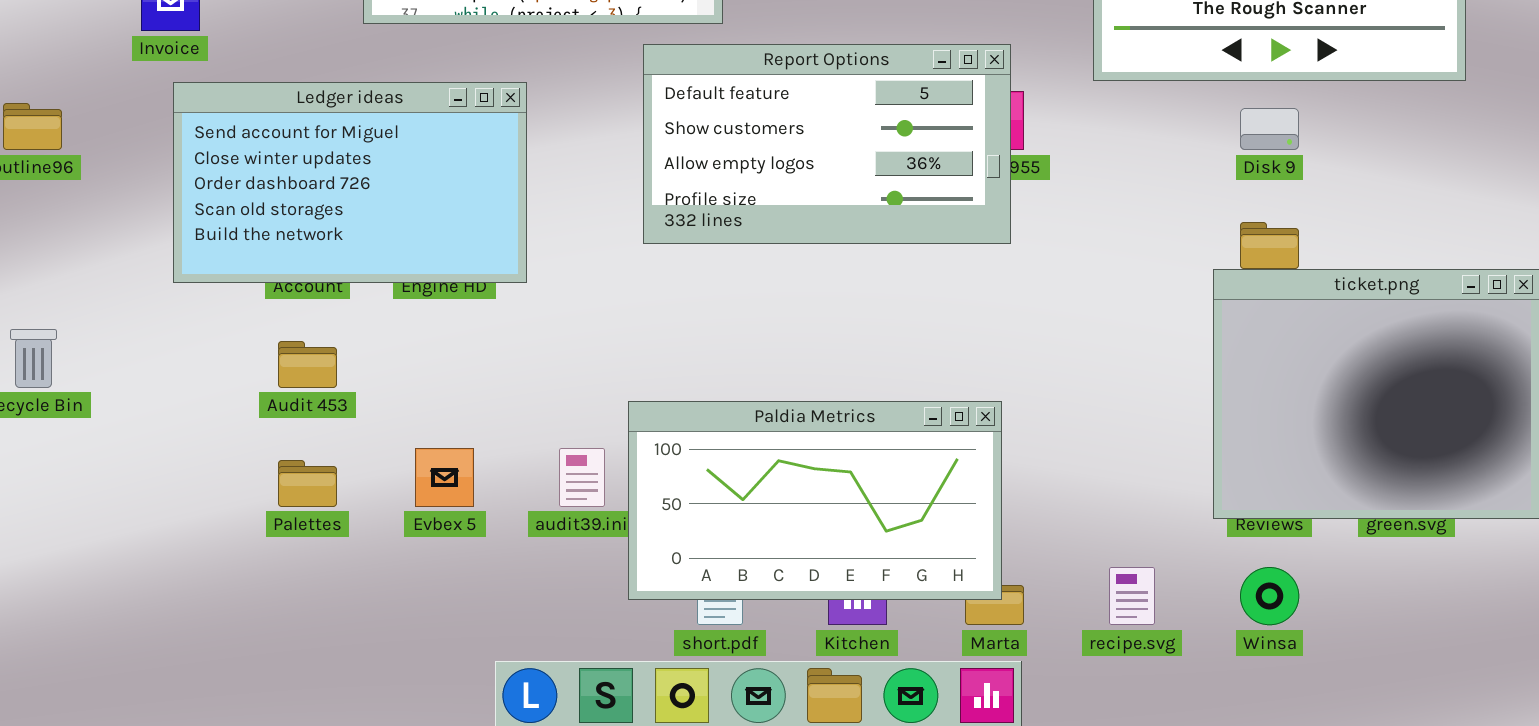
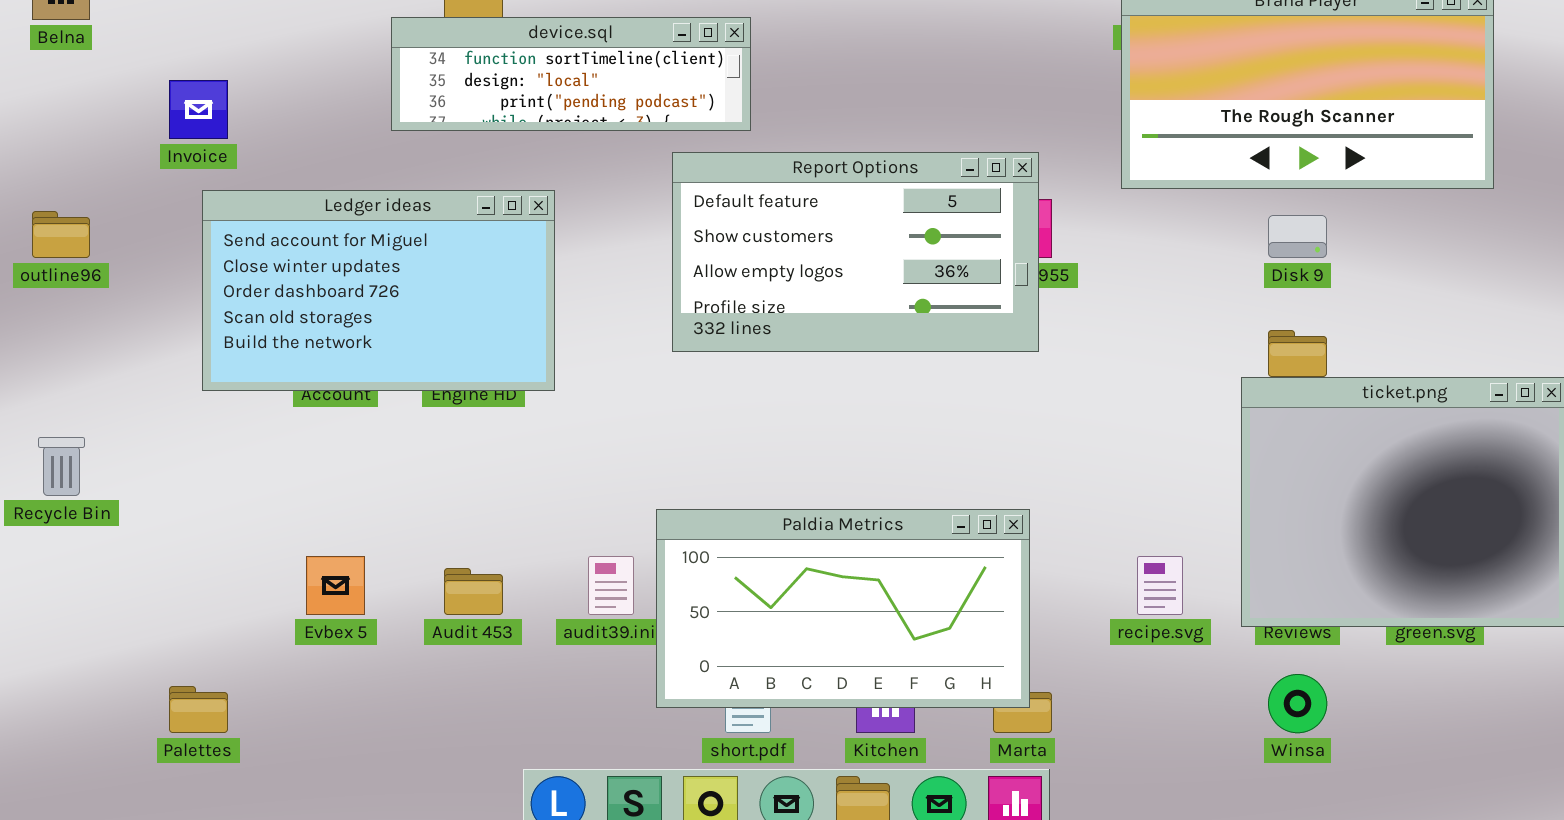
Audit 453: [278,341,337,388] -> [444,568,503,615], moved
Evbex 5: [415,448,474,507] -> [306,556,365,615], moved
Palettes: [278,460,337,507] -> [169,686,228,733], moved
recipe.svg: [1109,567,1155,625] -> [1137,556,1183,615], moved

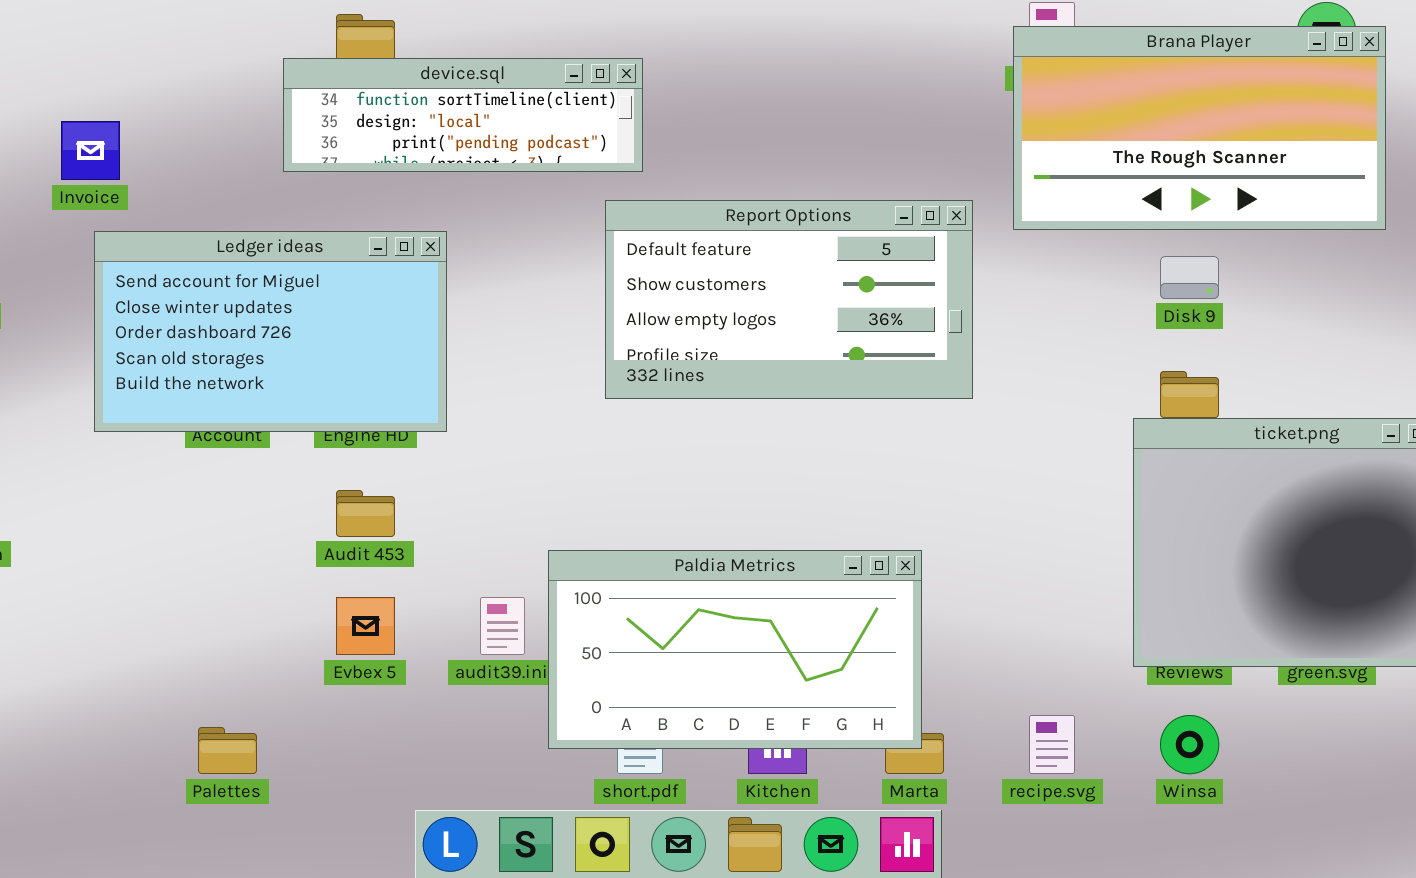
Report Options: [672,152,1039,352] -> [605,200,973,399], moved
Evbex 5: [306,556,365,615] -> [336,597,395,655], moved
recipe.svg: [1137,556,1183,615] -> [1029,715,1075,774], moved
Audit 453: [444,568,503,615] -> [336,490,395,537], moved
Palettes: [169,686,228,733] -> [198,727,257,774], moved

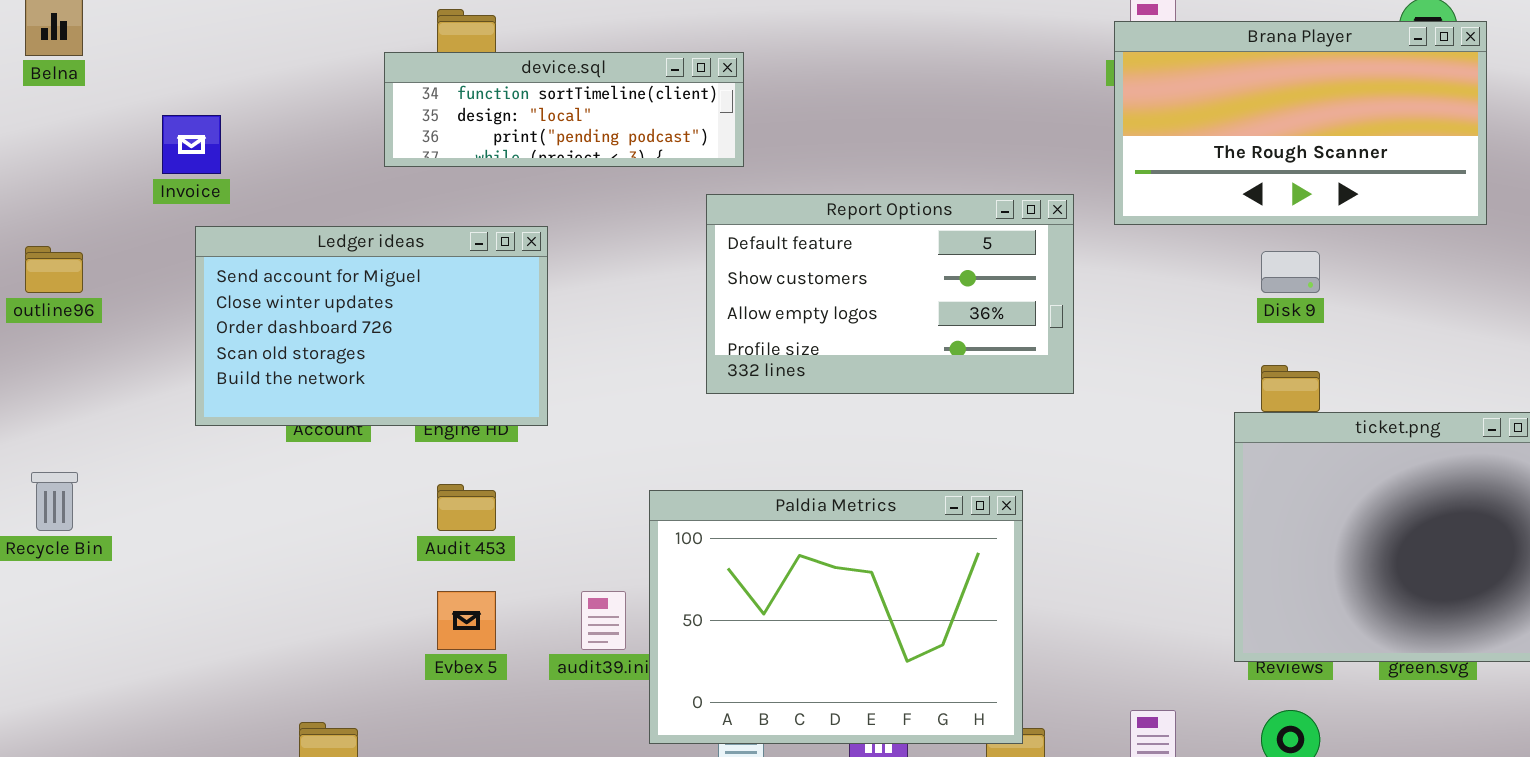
Paldia Metrics: [548,550,922,749] -> [649,490,1023,744], resized

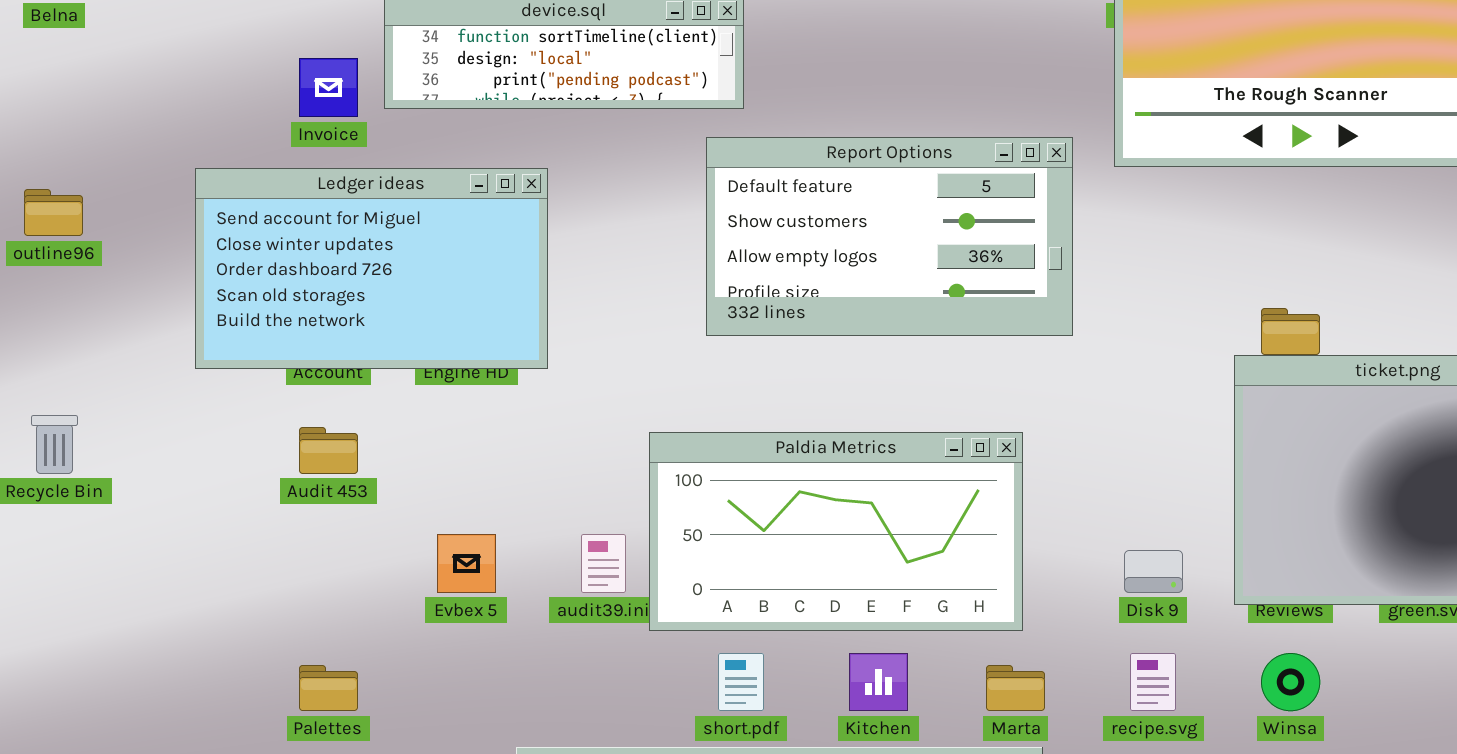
Invoice: [162,115,221,174] -> [299,58,358,117], moved
Disk 9: [1261,251,1320,293] -> [1124,550,1183,593], moved
Audit 453: [437,484,496,531] -> [299,427,358,474], moved
Paldia Metrics: [649,490,1023,744] -> [649,432,1023,631], resized

